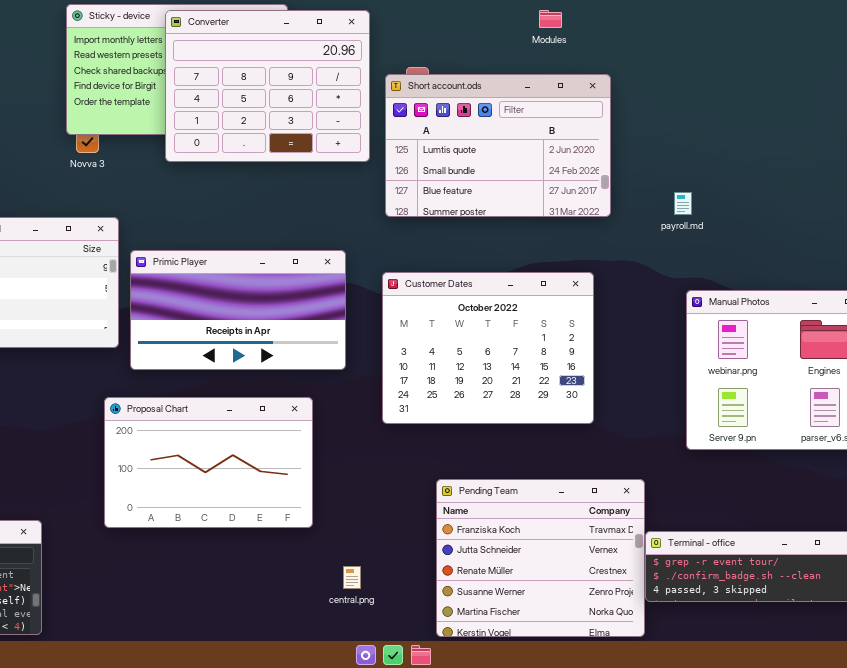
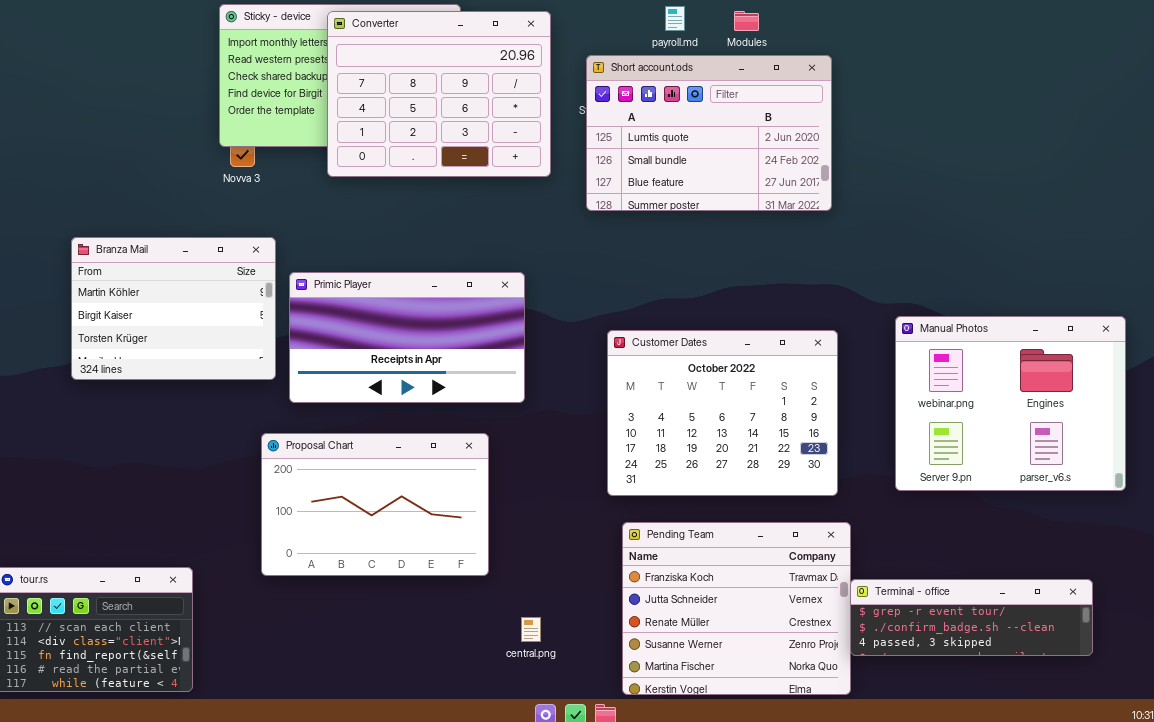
Short account.ods: [385,74,611,217] -> [586,55,832,211], moved
payroll.md: [674,192,692,215] -> [665,6,685,31], moved
Customer Dates: [382,272,594,424] -> [607,330,838,496], moved

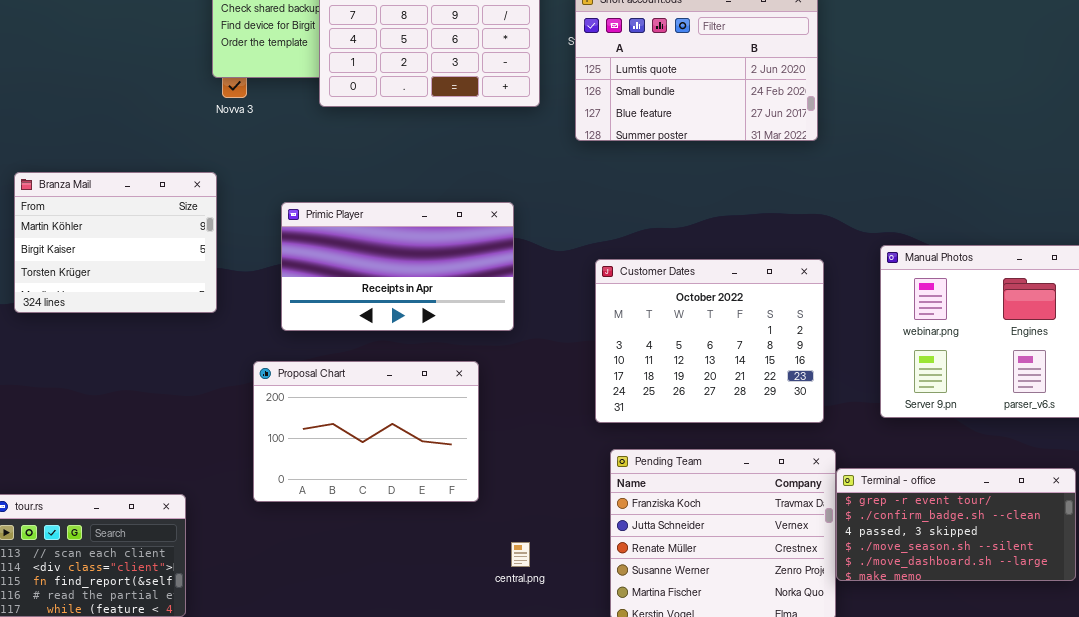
Branza Mail: [71,237,276,380] -> [14,172,217,313], moved
Terminal - office: [850,579,1093,656] -> [836,468,1076,581], resized

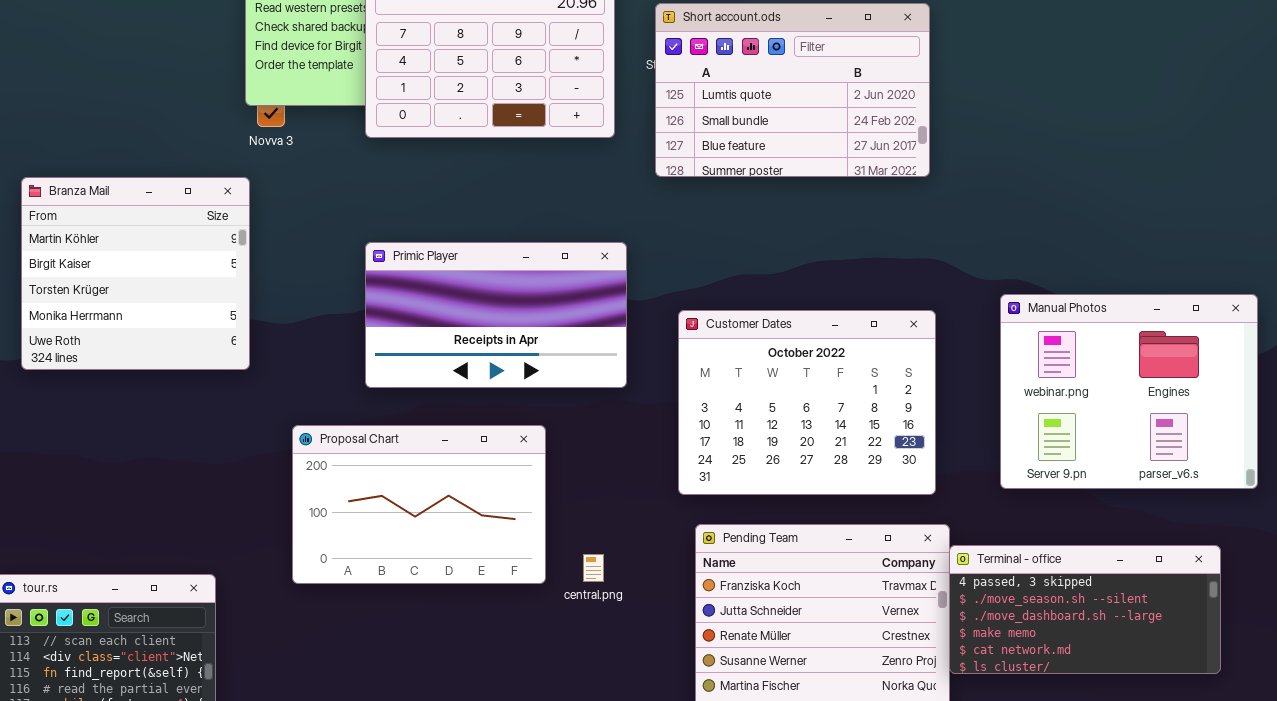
Branza Mail: [14,172,217,313] -> [21,177,250,370], resized
Primic Player: [281,202,514,331] -> [365,242,627,388], moved
Terminal - office: [836,468,1076,581] -> [949,545,1221,674], scrolled down 2 rows
central.png: [511,542,530,567] -> [583,554,604,582], moved

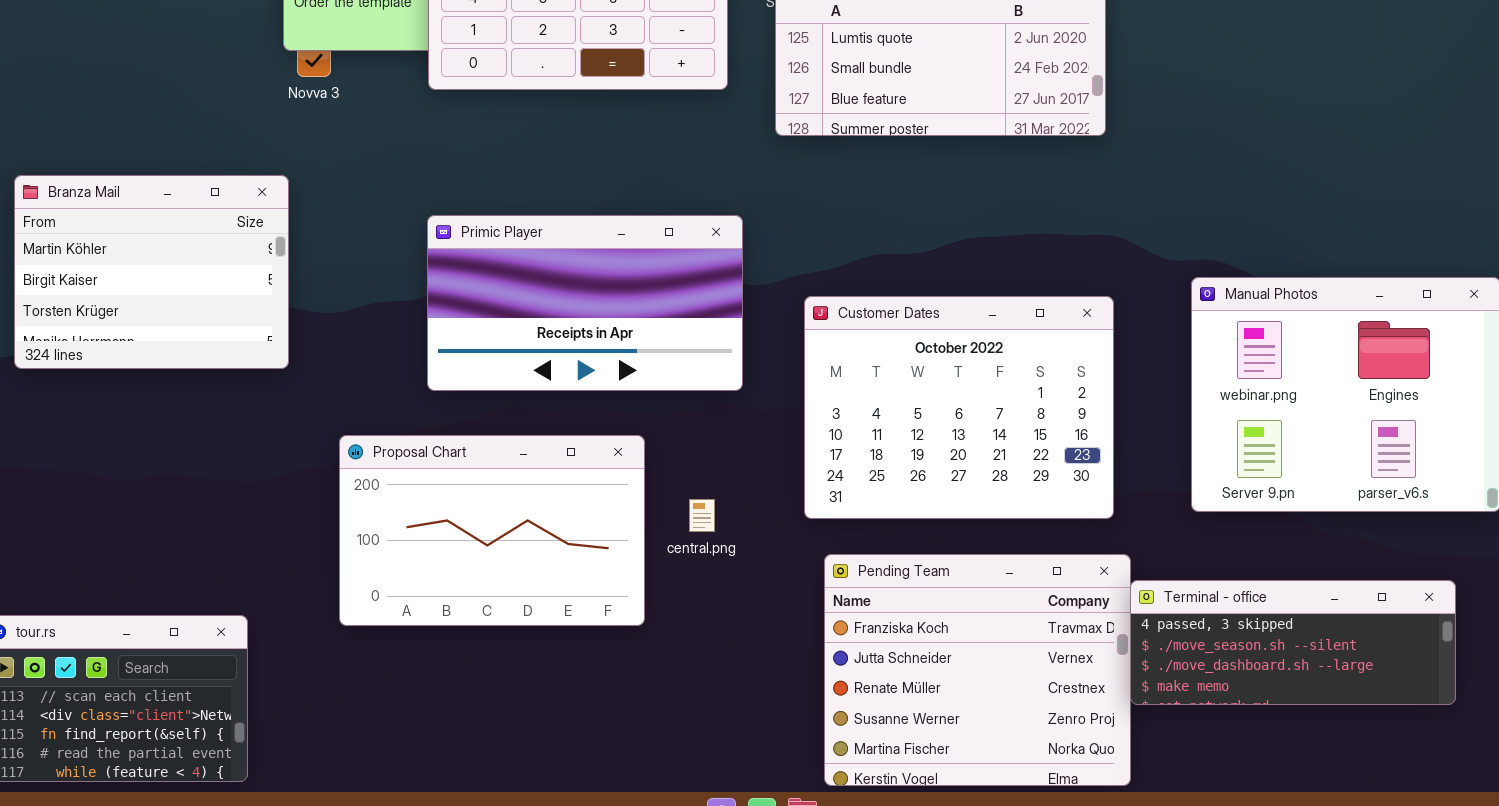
Branza Mail: [21,177,250,370] -> [14,175,289,369], resized
Terminal - office: [949,545,1221,674] -> [1130,580,1456,705], resized
central.png: [583,554,604,582] -> [689,499,715,532], moved

